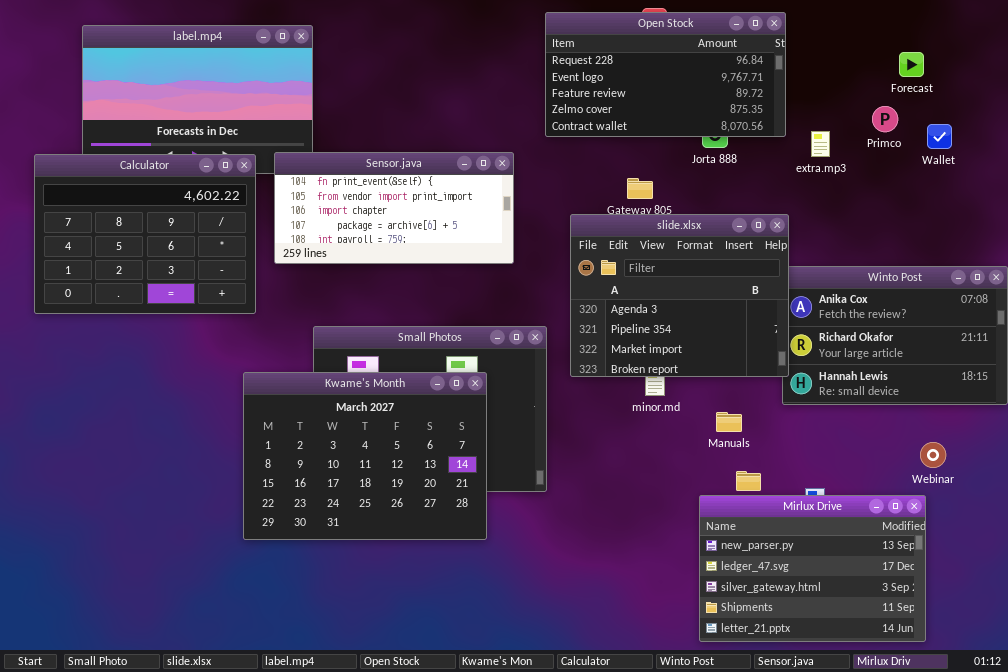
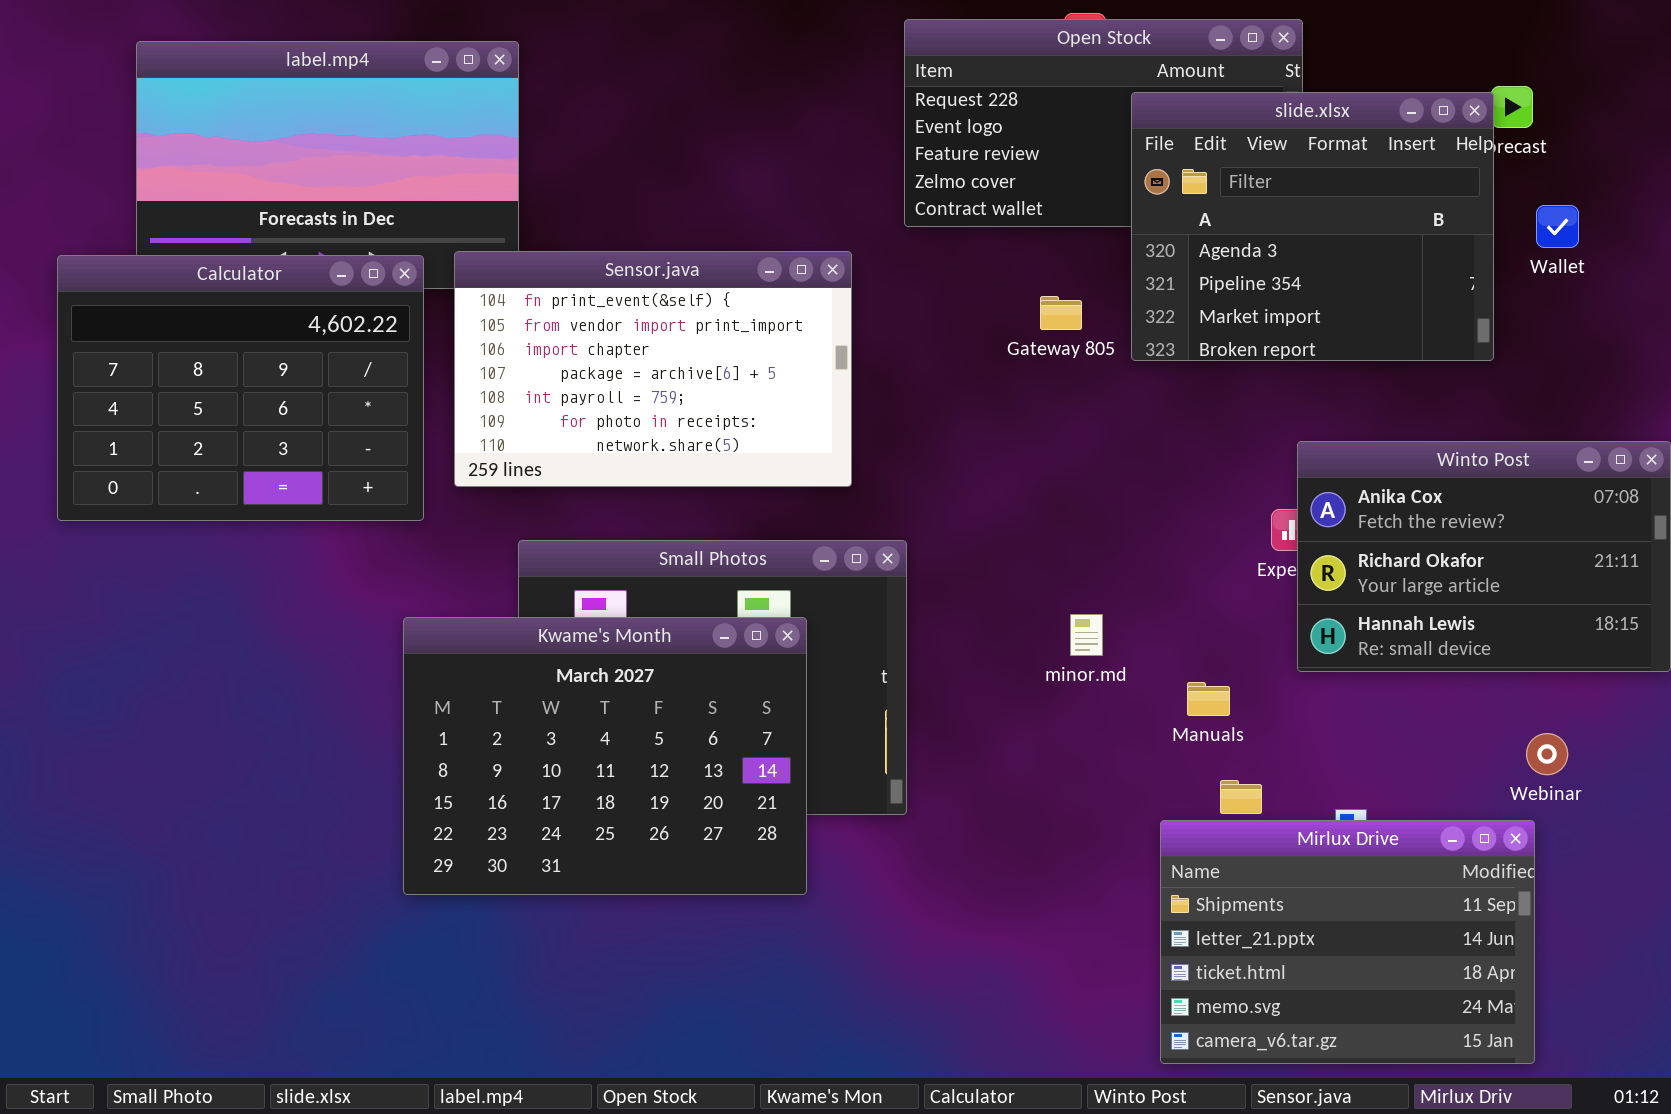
Sensor.java: [274,152,514,264] -> [454,251,852,487], resized
slide.xlsx: [570,214,789,377] -> [1131,92,1494,361], moved
Mirlux Drive: [699,495,926,642] -> [1160,820,1535,1064], scrolled down 3 rows

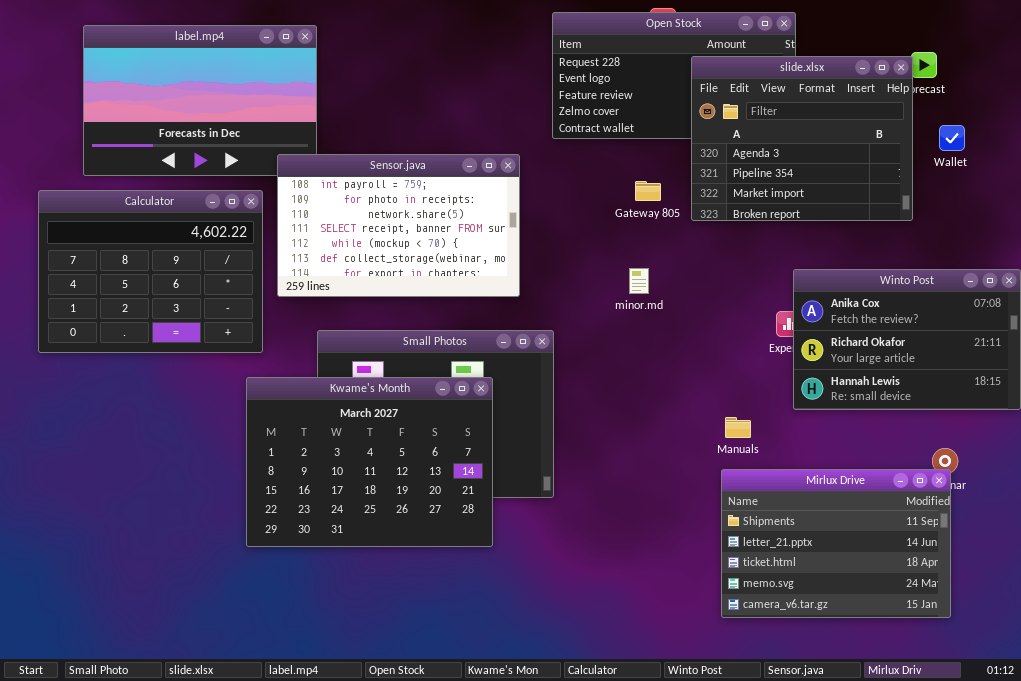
Sensor.java: [454,251,852,487] -> [277,154,520,297], scrolled down 4 rows
Calculator: [57,255,424,521] -> [38,190,263,353], moved
minor.md: [1070,614,1103,656] -> [629,268,649,294], moved
Mirlux Drive: [1160,820,1535,1064] -> [721,469,951,618], moved

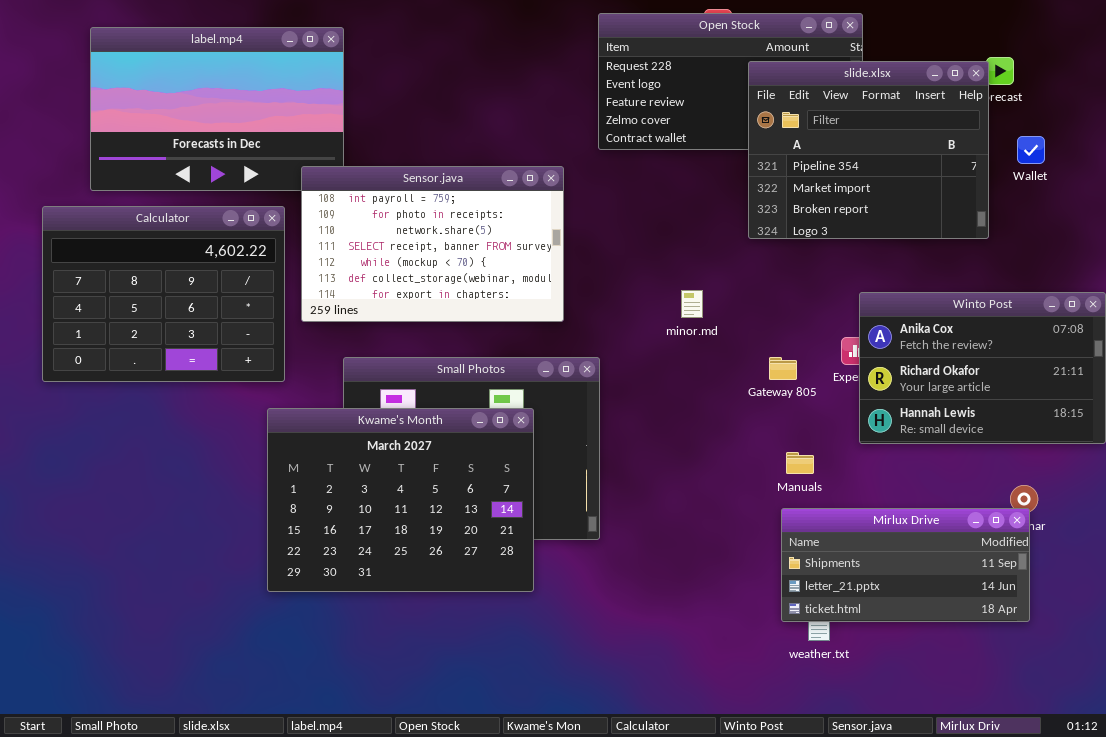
slide.xlsx: [691,56,913,221] -> [748,61,989,239], scrolled down 1 row
Gateway 805: [635,181,661,201] -> [769,357,797,380], moved
Mirlux Drive: [721,469,951,618] -> [781,508,1030,622], resized

